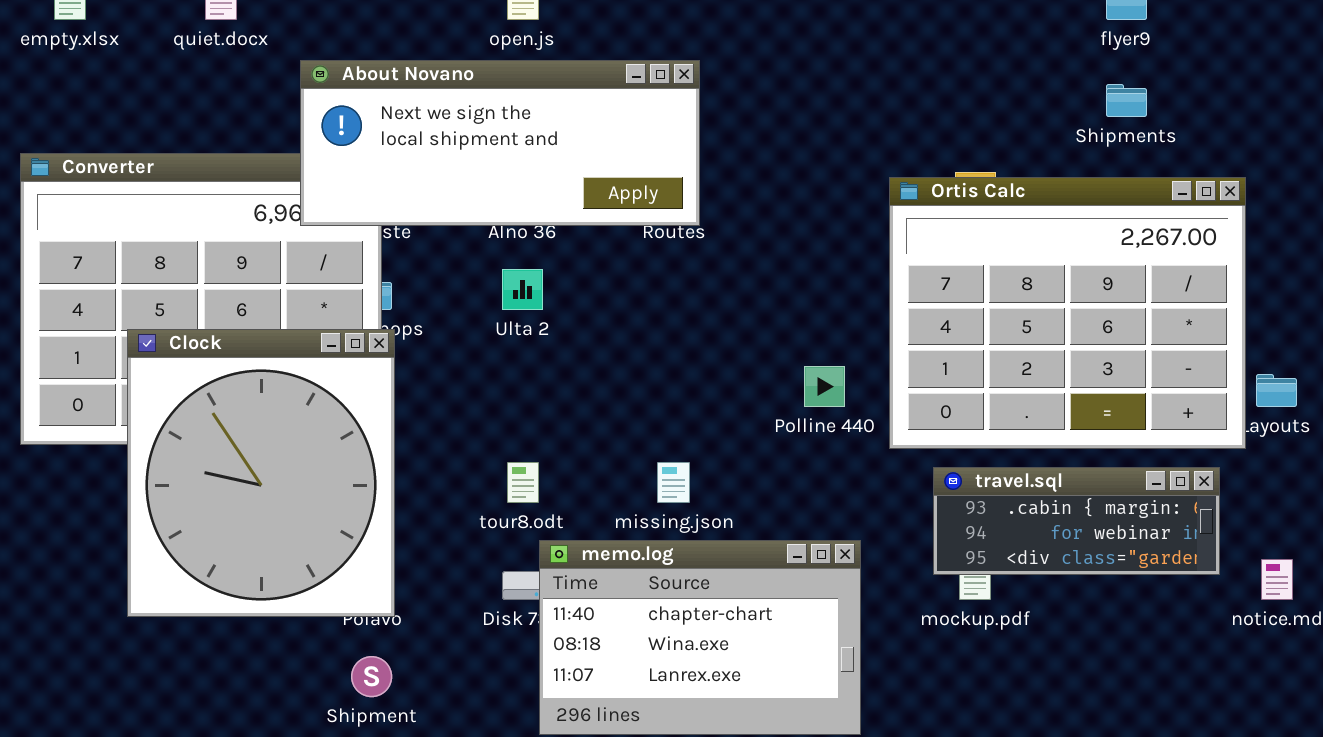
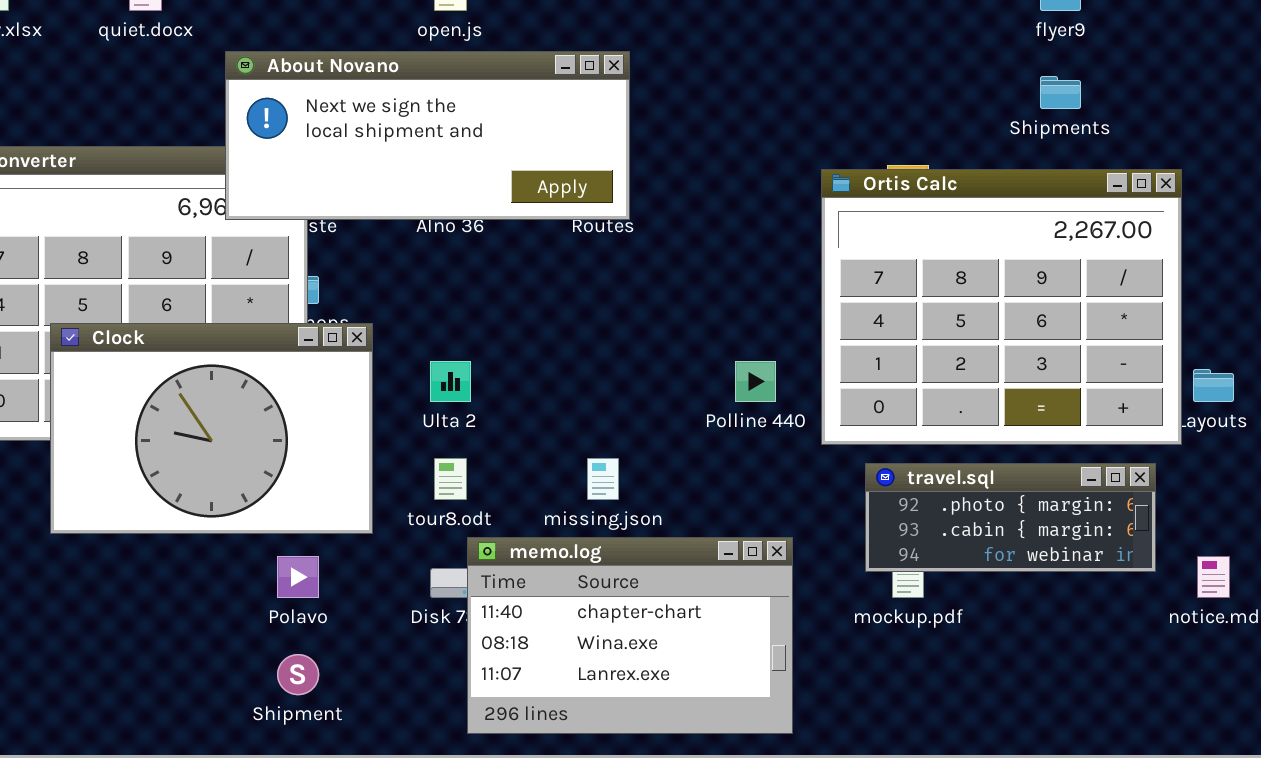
Ulta 2: [502,269,543,310] -> [430,361,471,402], moved
Clock: [127,329,395,617] -> [50,323,373,534], resized
travel.sql: [933,467,1220,575] -> [865,463,1156,572], scrolled up 1 row

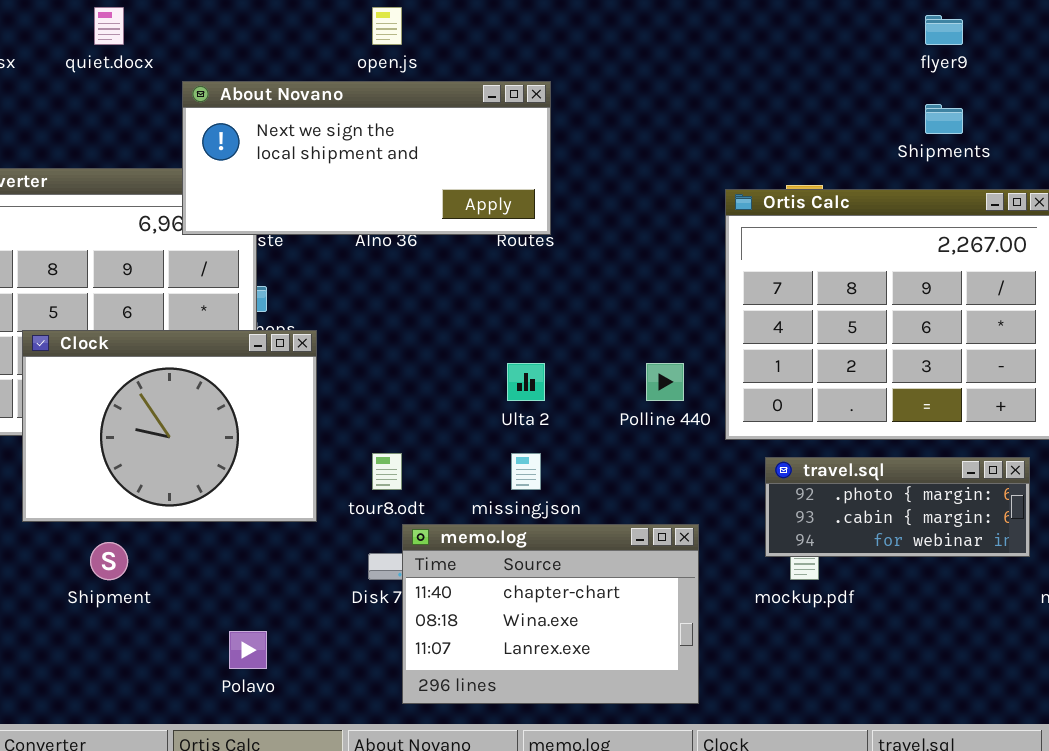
Ulta 2: [430,361,471,402] -> [507,363,545,401], moved
Polavo: [277,556,319,598] -> [229,631,267,669], moved
Shipment: [277,654,319,695] -> [90,542,128,580], moved

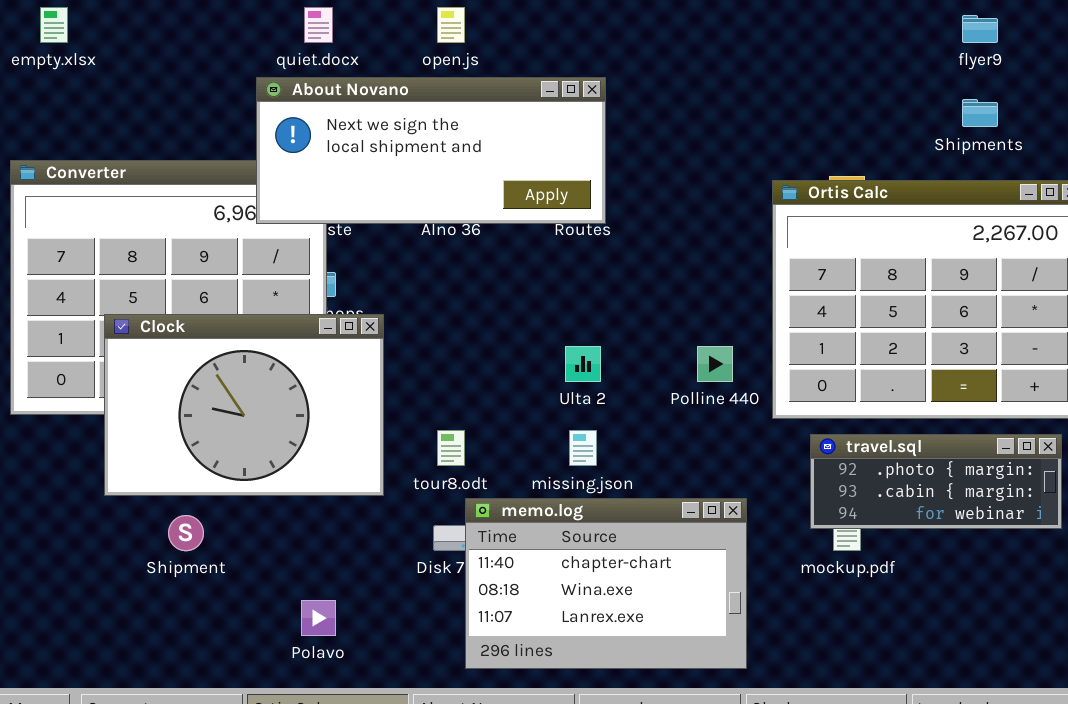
quiet.docx: [94,7,124,45] -> [304,7,333,43], moved

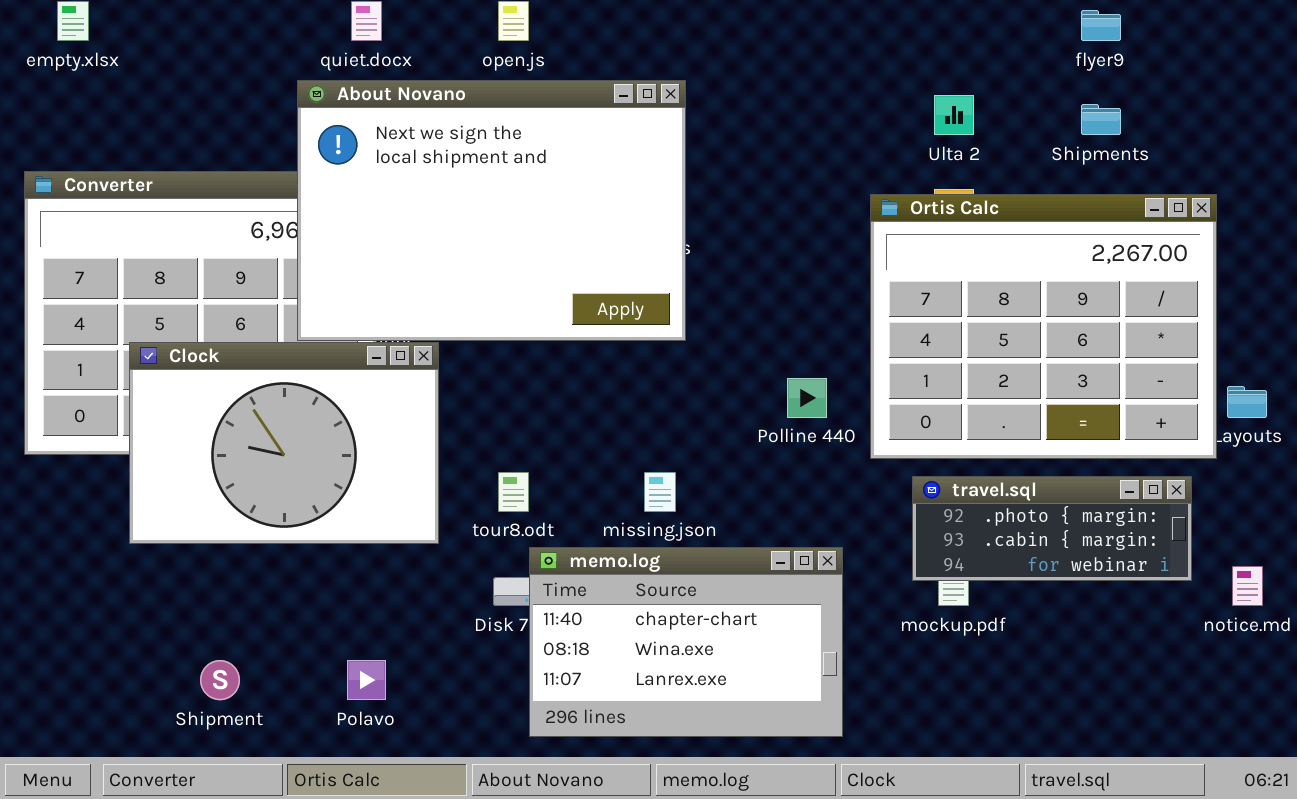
About Novano: [256,77,606,224] -> [297,80,686,341], resized
Ulta 2: [565,346,601,382] -> [934,95,974,135], moved
Shipment: [168,515,204,551] -> [200,660,240,700], moved

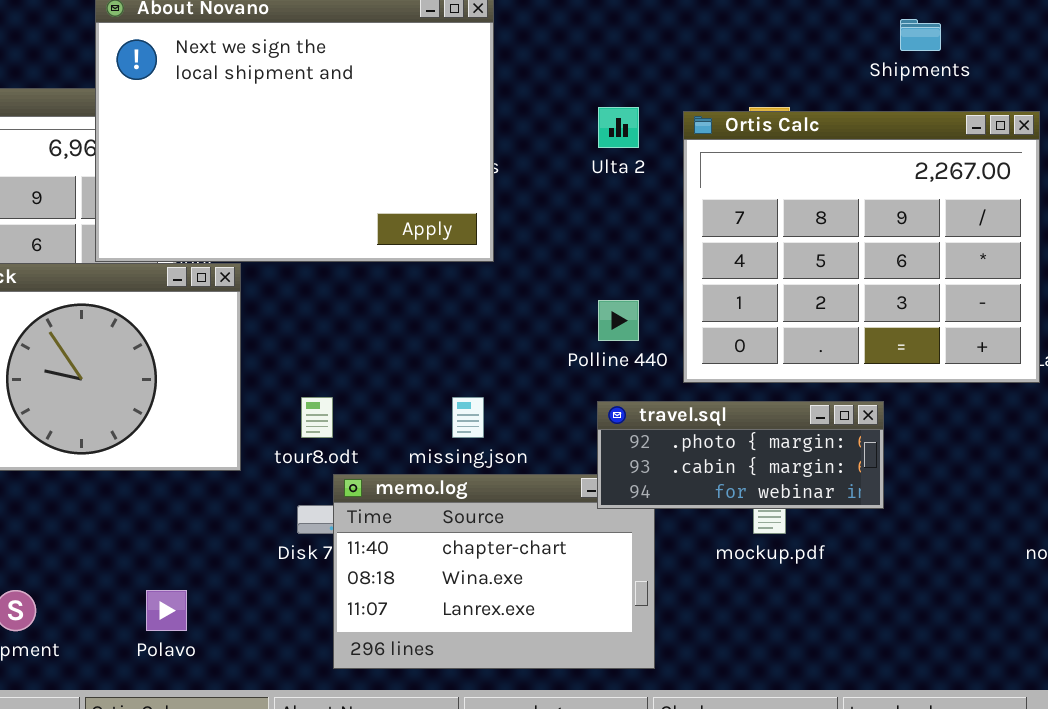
Ulta 2: [934,95,974,135] -> [598,107,639,148], moved
travel.sql: [912,476,1192,581] -> [597,401,884,509], moved

